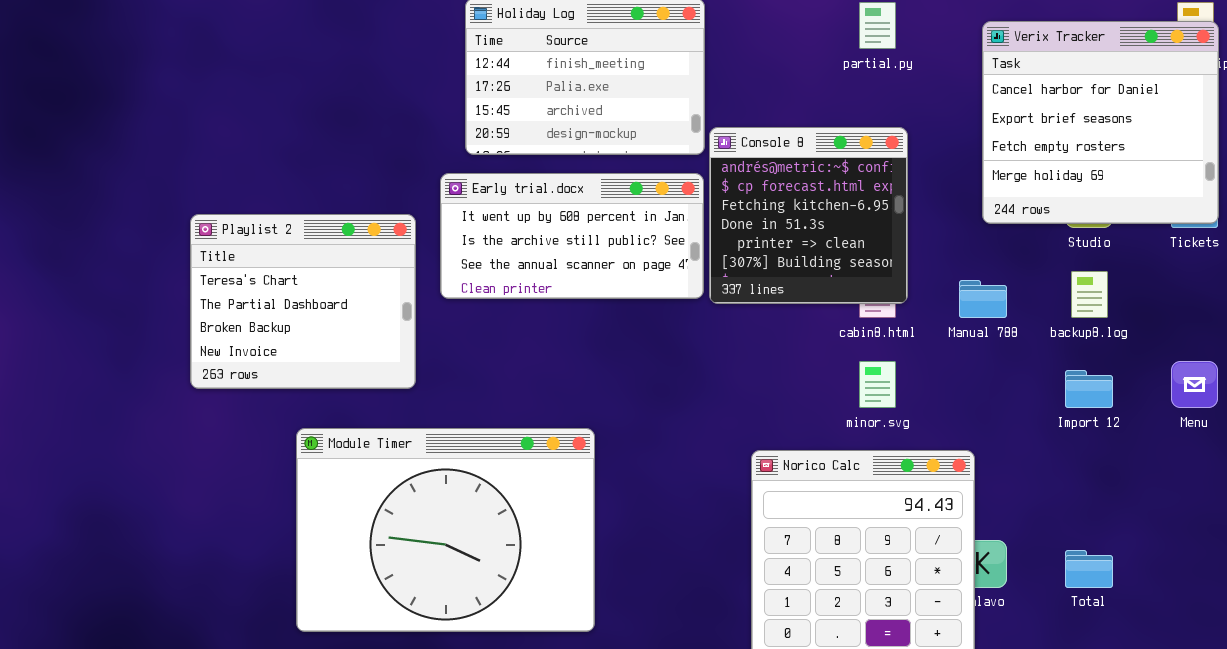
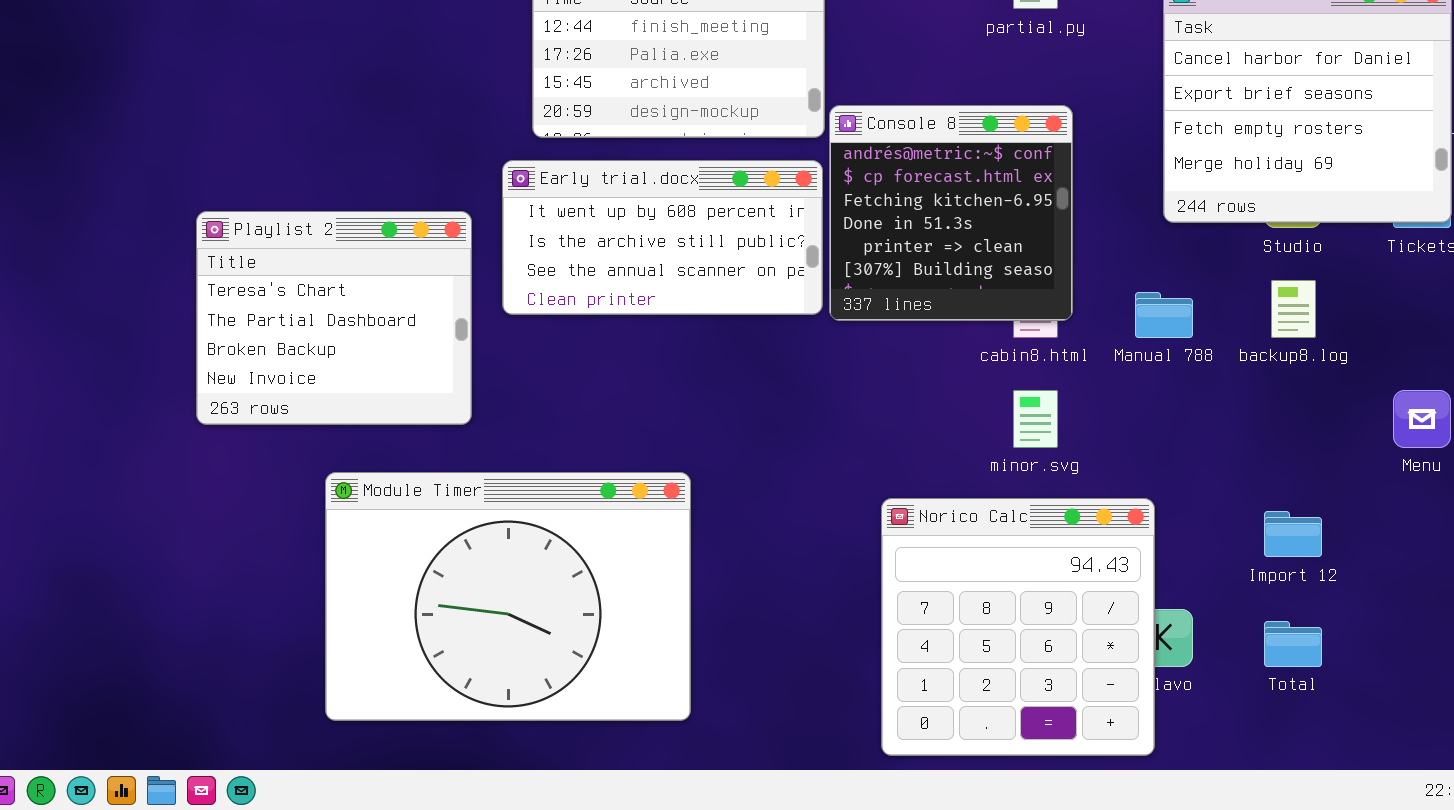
Import 12: [1065,370,1113,408] -> [1264,511,1322,557], moved

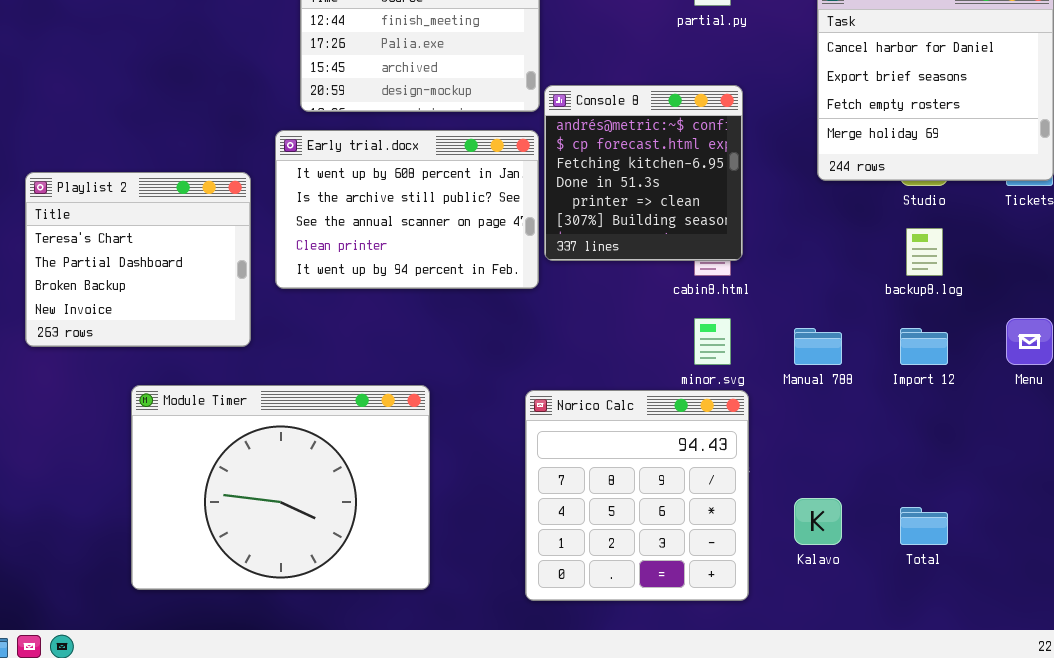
Early trial.docx: [502,160,823,315] -> [275,130,539,289], resized
Manual 788: [1135,292,1193,338] -> [794,328,842,365], moved
Norico Calc: [881,498,1155,756] -> [525,390,749,601], moved
Import 12: [1264,511,1322,557] -> [900,328,948,365], moved

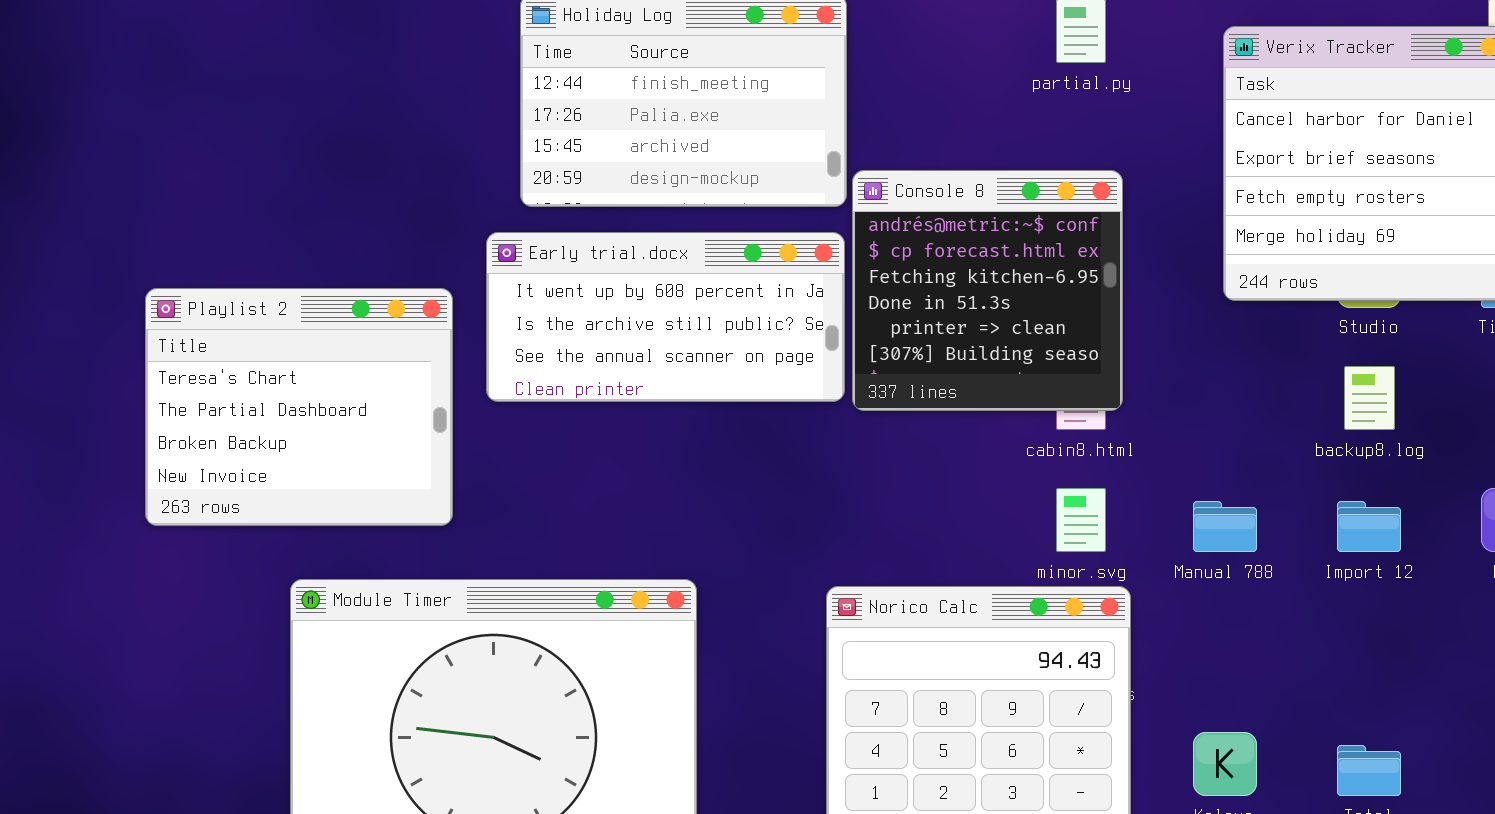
Early trial.docx: [275,130,539,289] -> [486,232,845,402], resized

